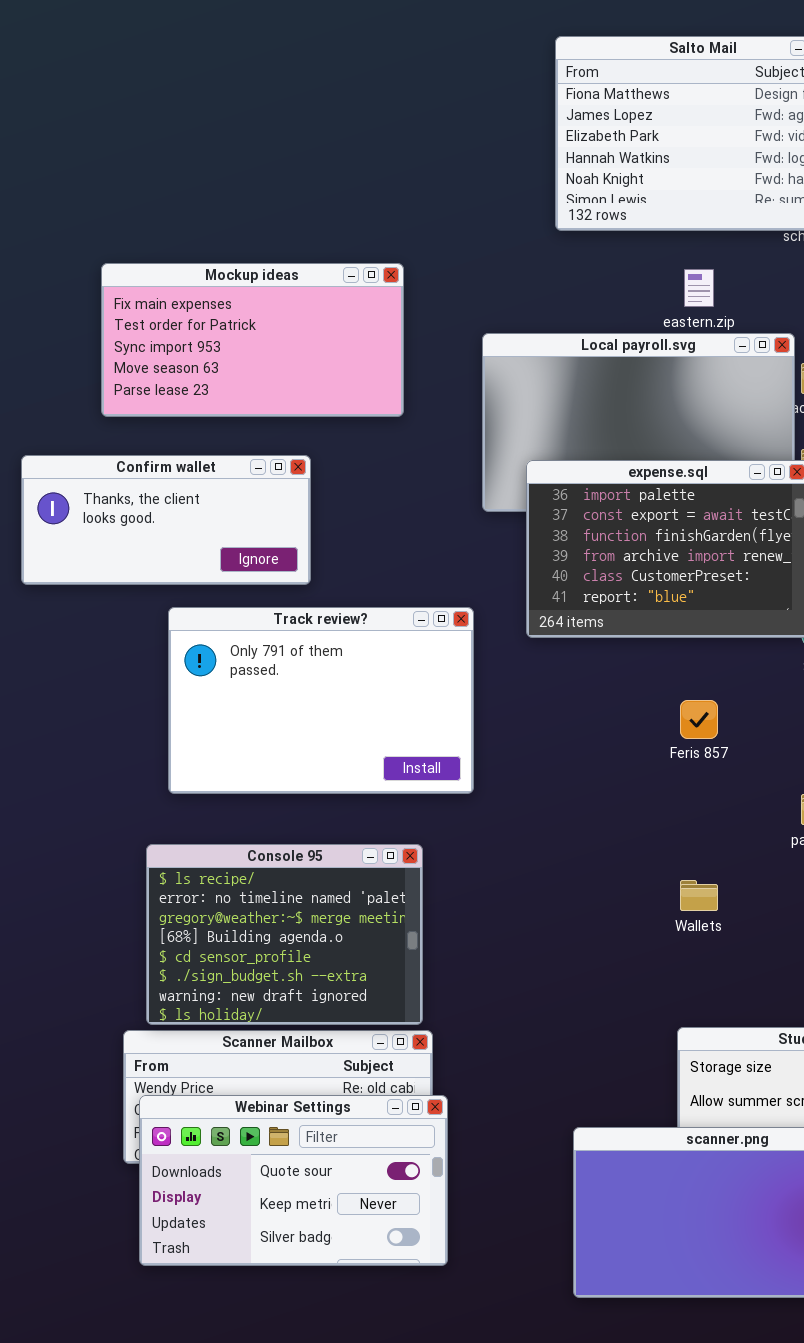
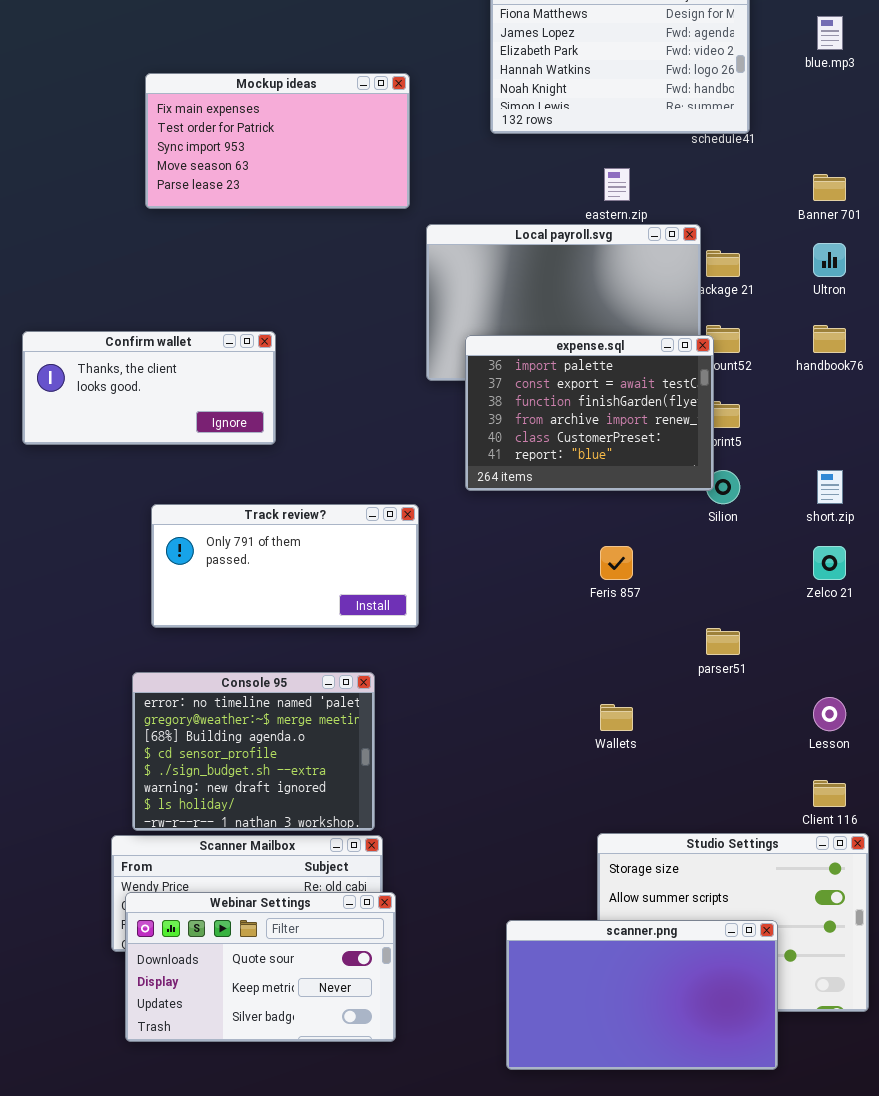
Mockup ideas: [101,263,404,417] -> [145,73,410,209], moved
Track review?: [168,607,474,794] -> [151,504,419,628], resized
Console 95: [146,844,423,1025] -> [132,672,375,831], scrolled down 1 row

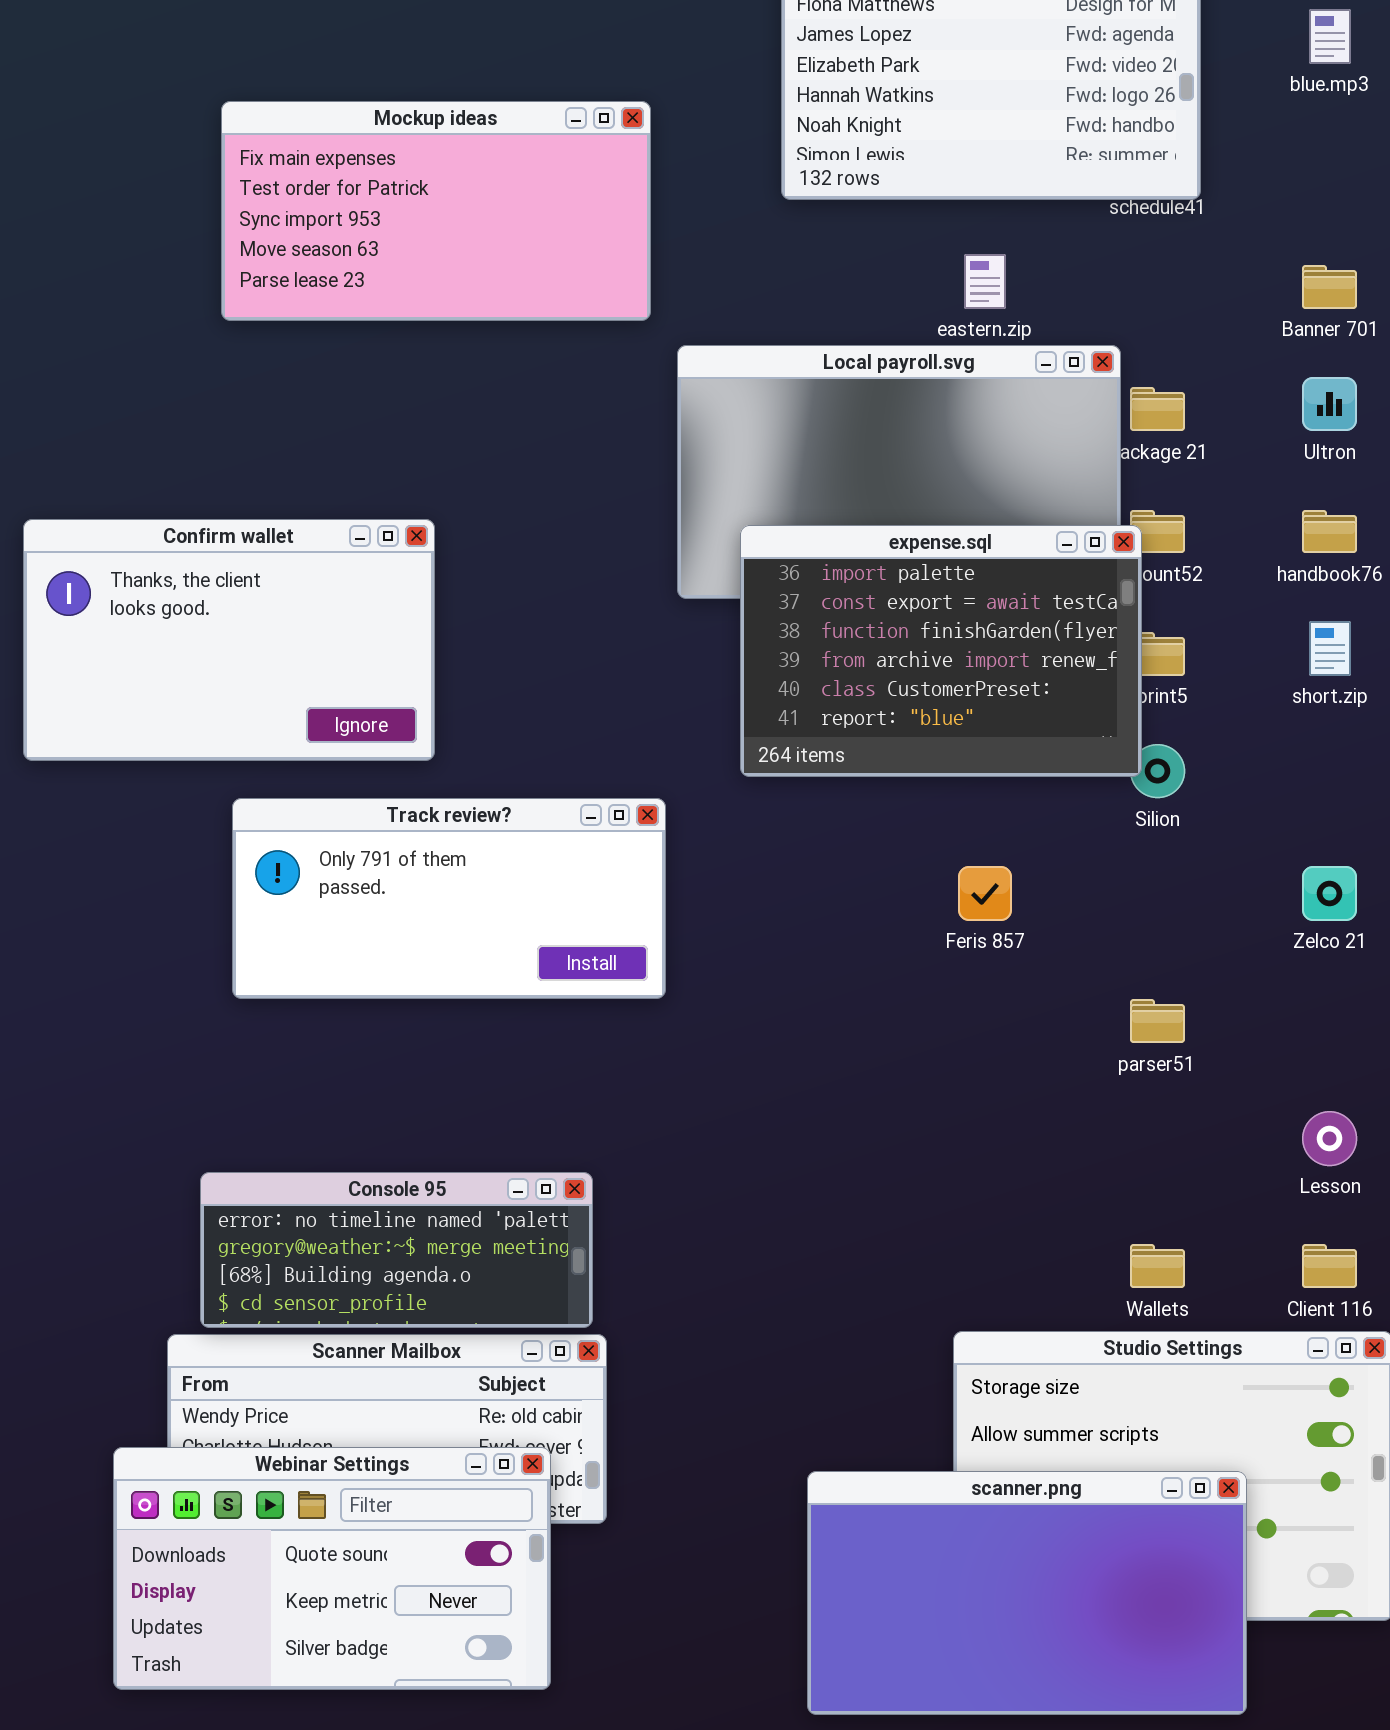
Confirm wallet: [22,331,276,445] -> [23,519,435,761], resized
short.zip: [817,470,843,504] -> [1309,621,1351,676], moved
Console 95: [132,672,375,831] -> [200,1172,593,1328], resized
Wallets: [600,704,633,731] -> [1130,1244,1185,1288], moved
Webinar Settings: [125,892,396,1042] -> [113,1447,551,1690], moved

